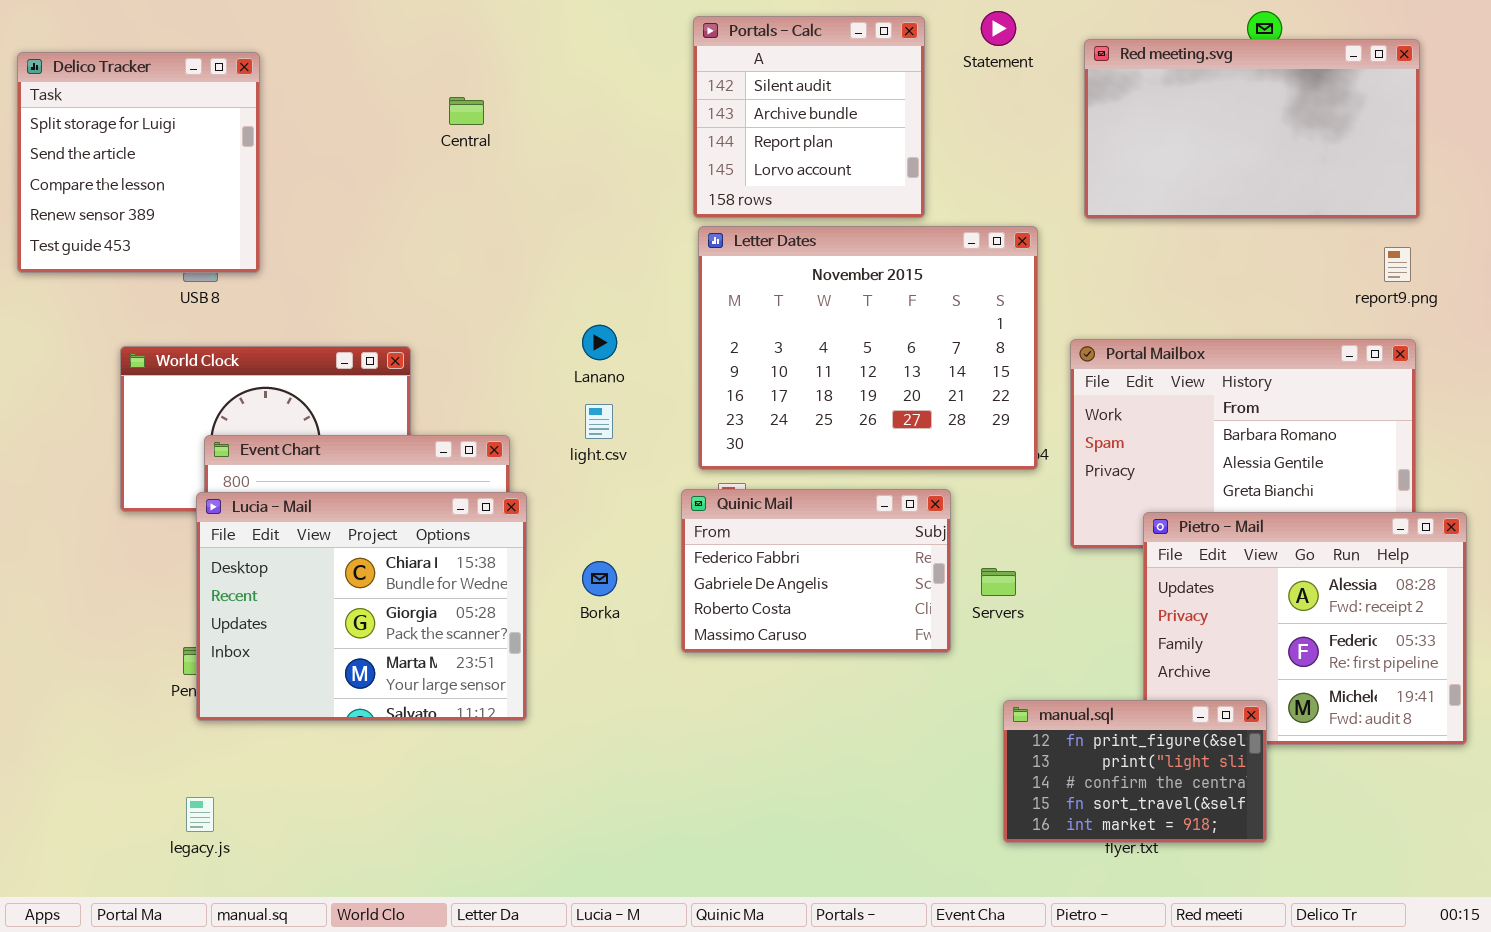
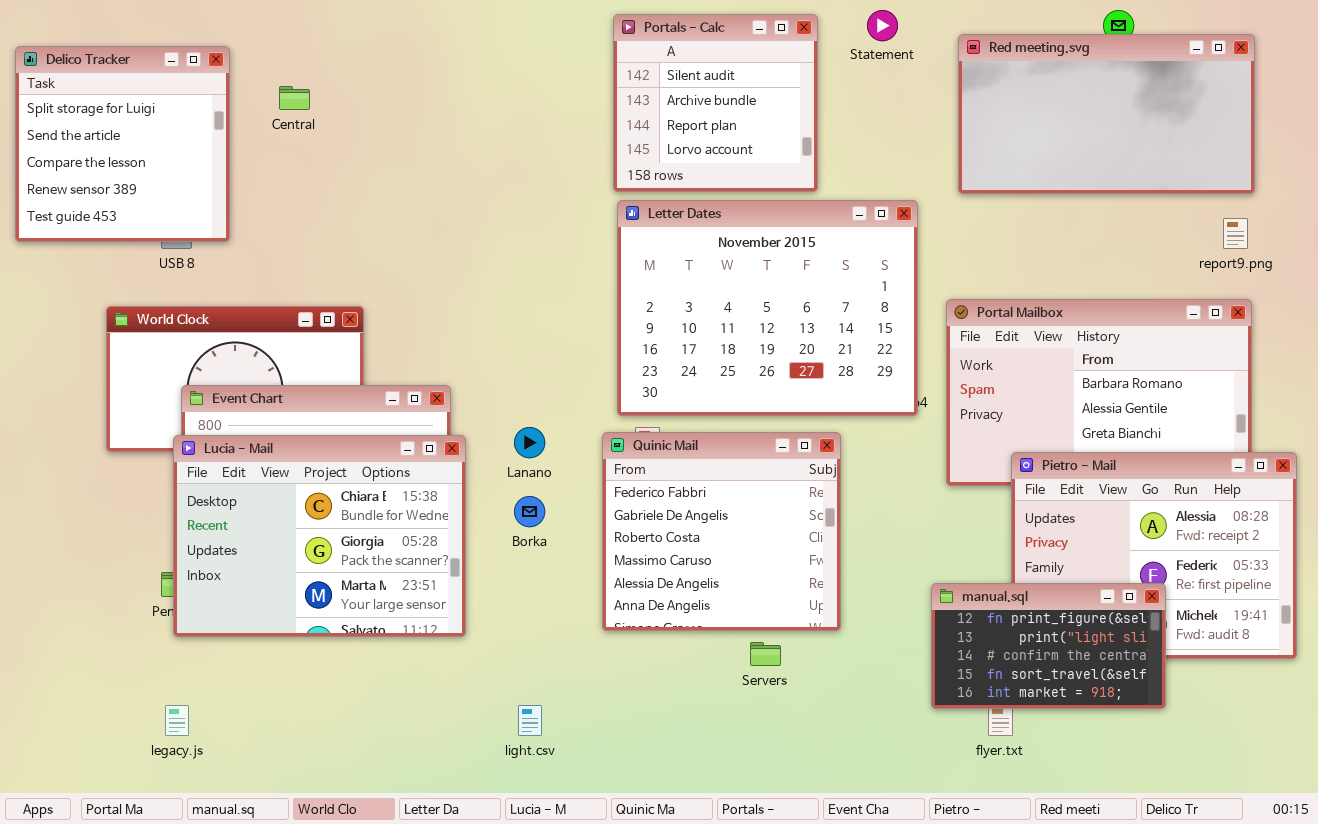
Central: [449,97,484,125] -> [279,86,310,110], moved
Lanano: [582,325,617,360] -> [514,427,545,458], moved
light.csv: [585,404,613,439] -> [518,705,542,736], moved
Quinic Mail: [681,489,951,653] -> [602,432,841,631], resized
Servers: [981,568,1016,596] -> [750,642,781,666], moved
manual.sql: [1003,700,1267,843] -> [931,583,1166,709], moved

